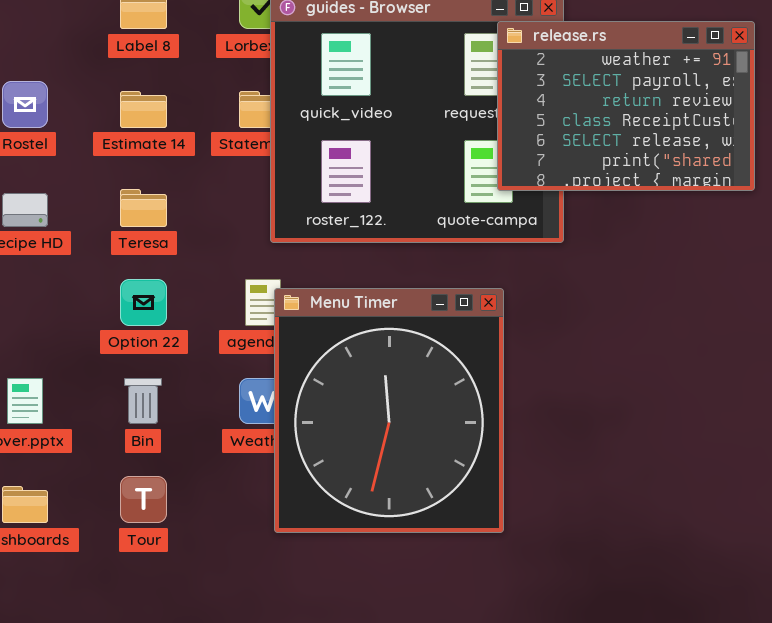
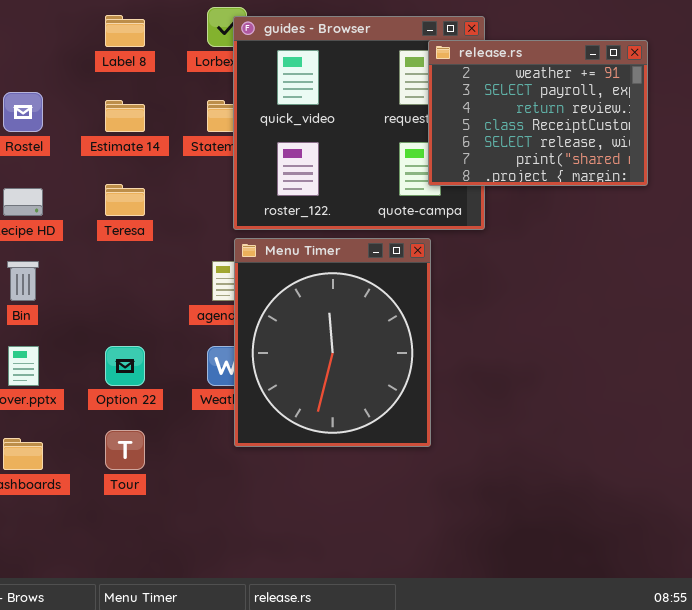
Option 22: [120,279,167,326] -> [105,346,145,386], moved
Menu Timer: [274,288,504,533] -> [234,238,431,447], moved
Bin: [124,378,162,424] -> [7,261,39,301], moved

